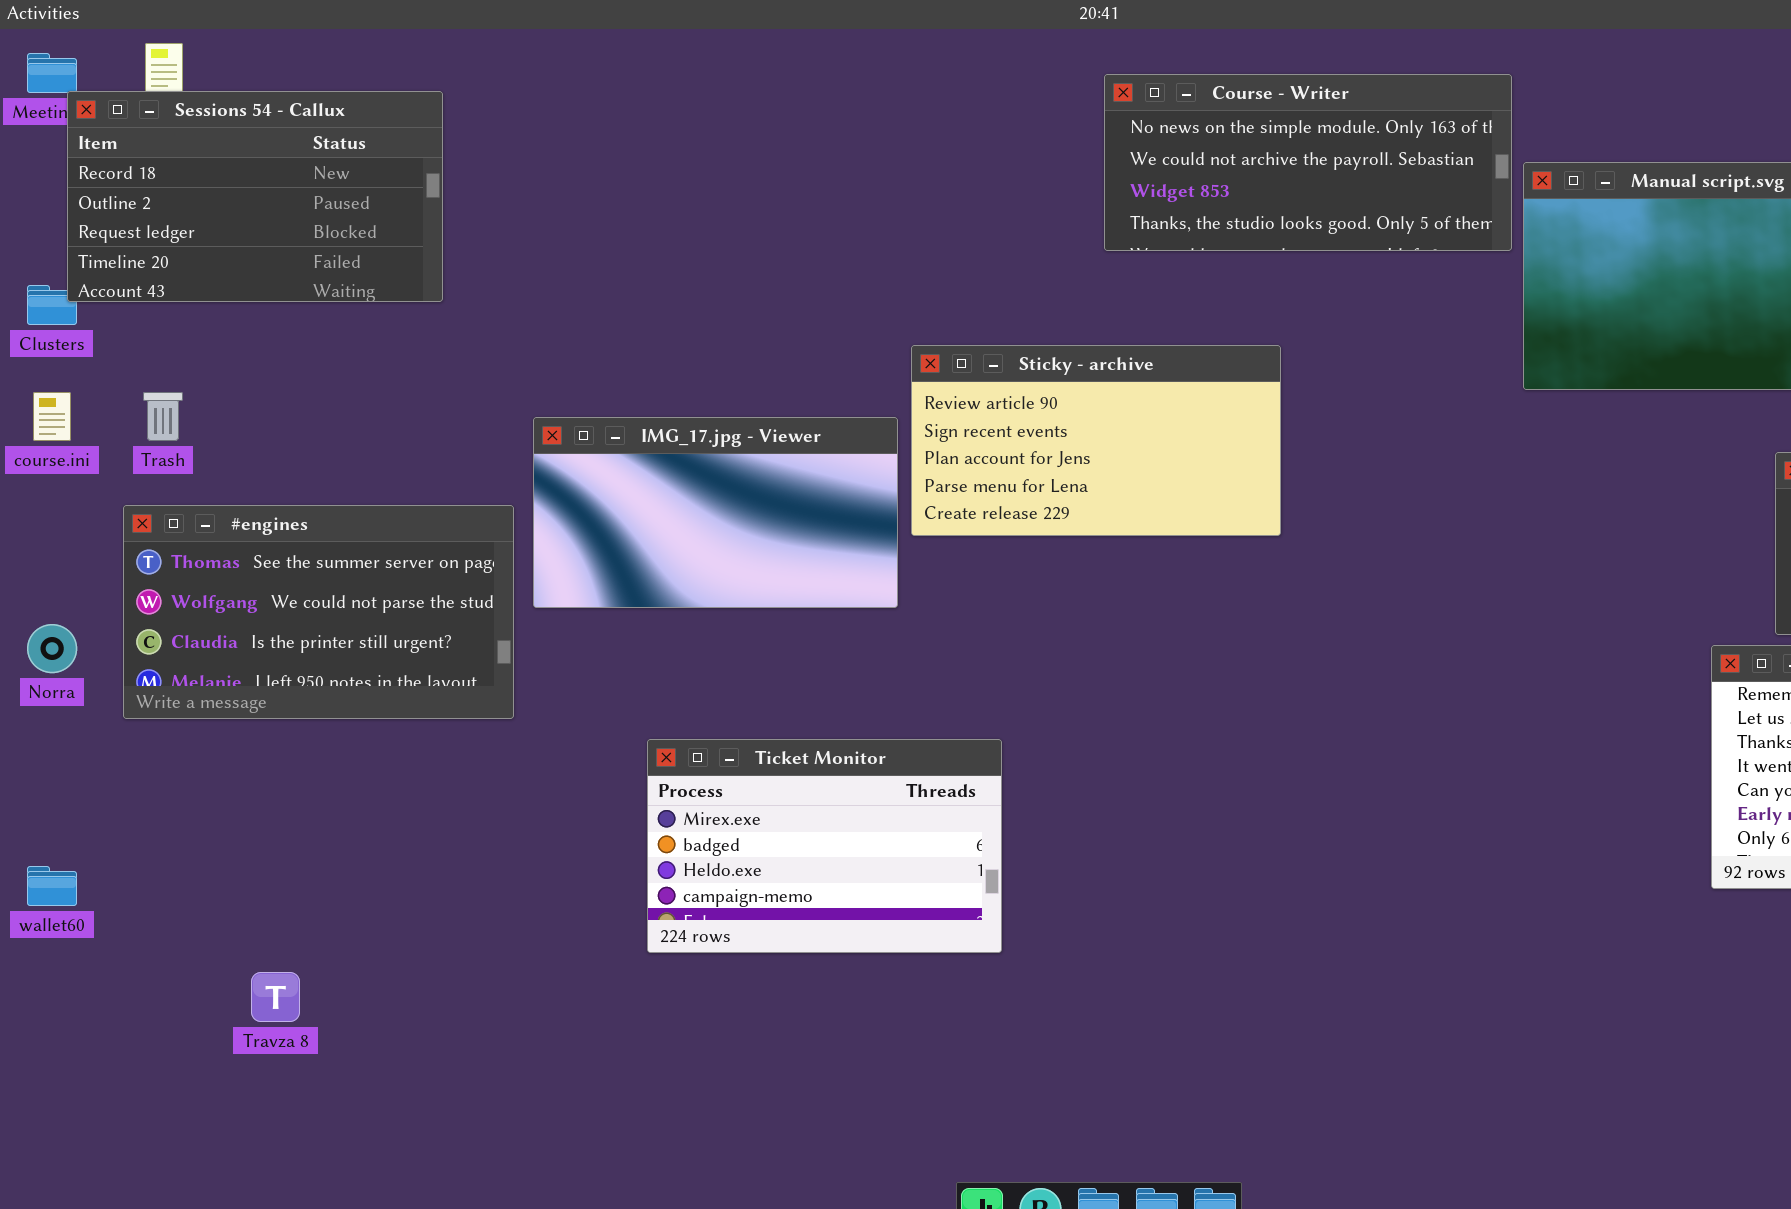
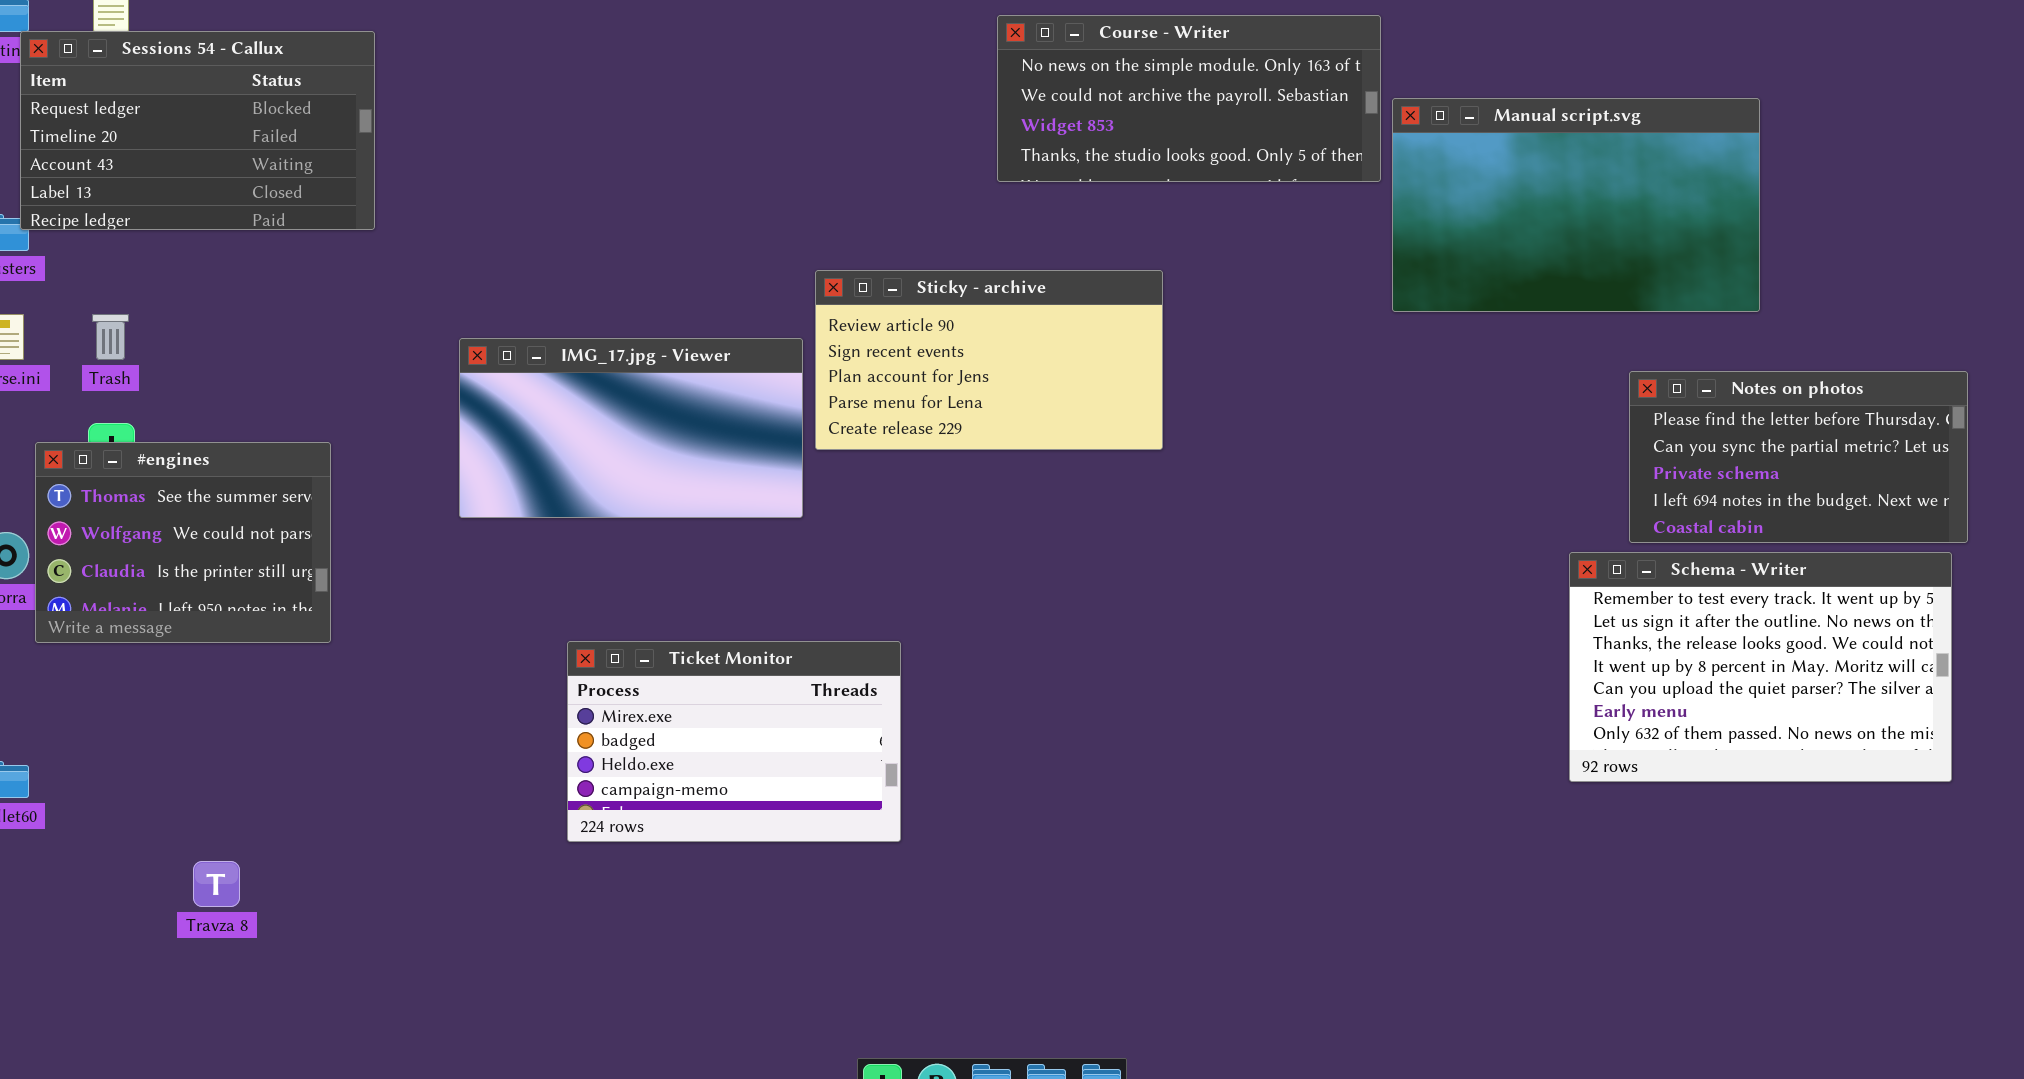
Sessions 54 - Callux: [67,91,443,302] -> [20,31,375,230], scrolled down 2 rows
#engines: [123,505,514,719] -> [35,442,331,643], moved, resized

